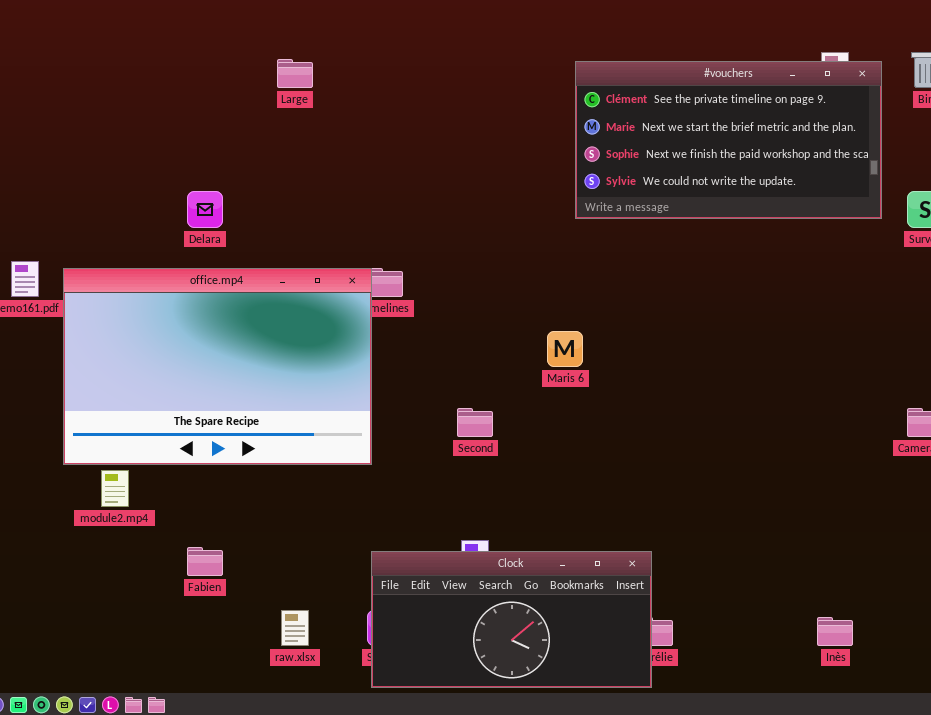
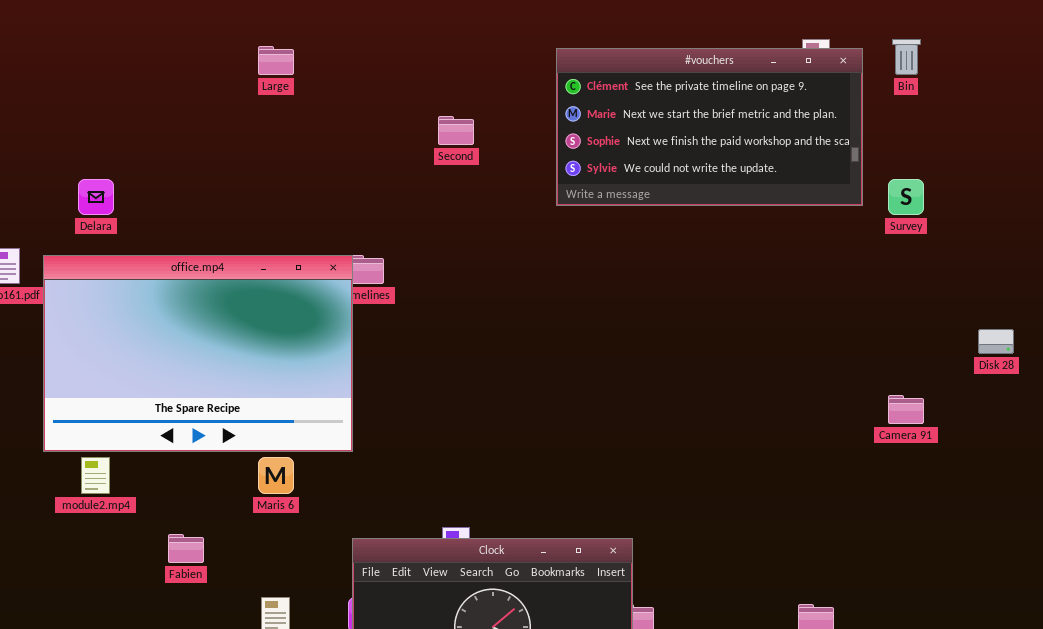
Delara: [187,191,223,228] -> [78,179,114,215], moved
Maris 6: [547,331,583,367] -> [258,457,294,494], moved
Second: [457,408,493,437] -> [438,116,474,145], moved

